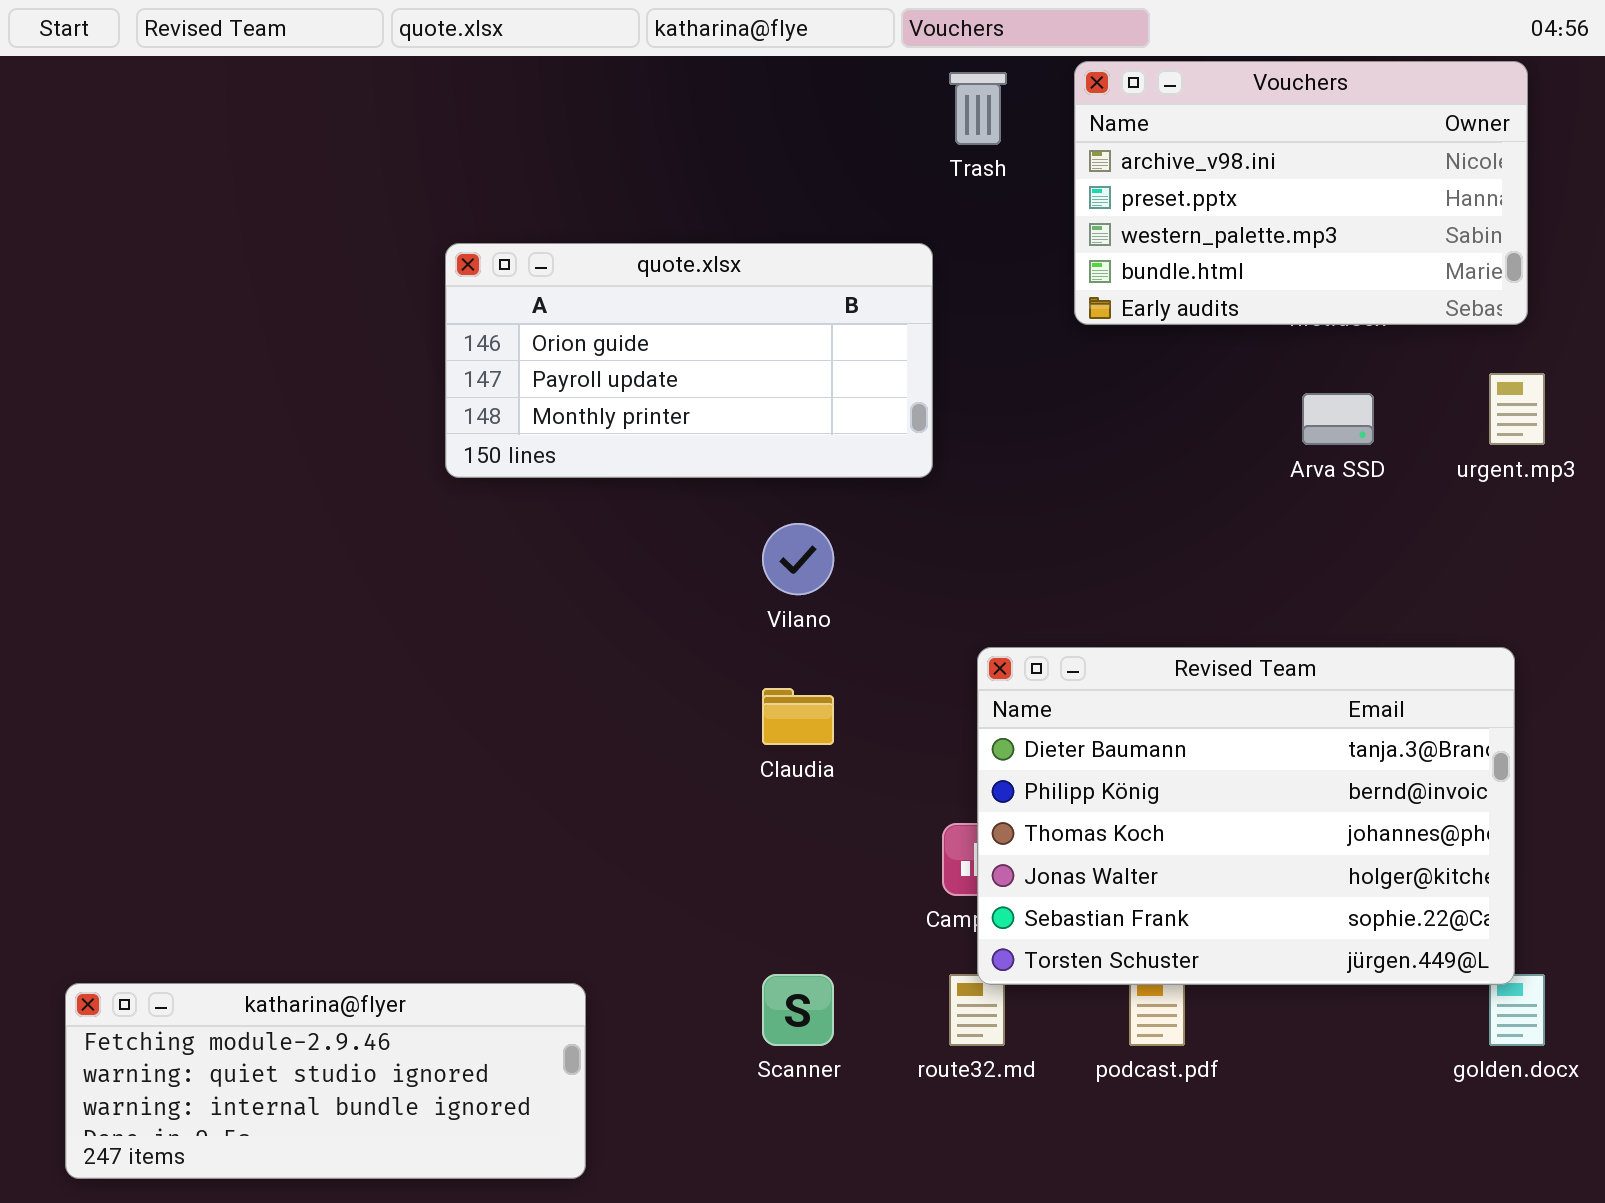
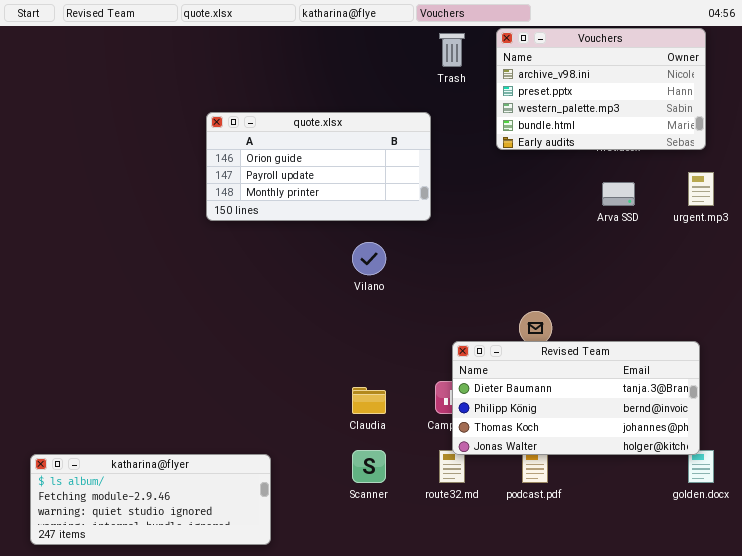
Revised Team: [977,647,1515,985] -> [452,341,700,455], resized
Claudia: [762,688,834,745] -> [352,387,386,414], moved
katharina@flyer: [65,983,586,1179] -> [30,454,271,545], scrolled up 1 row

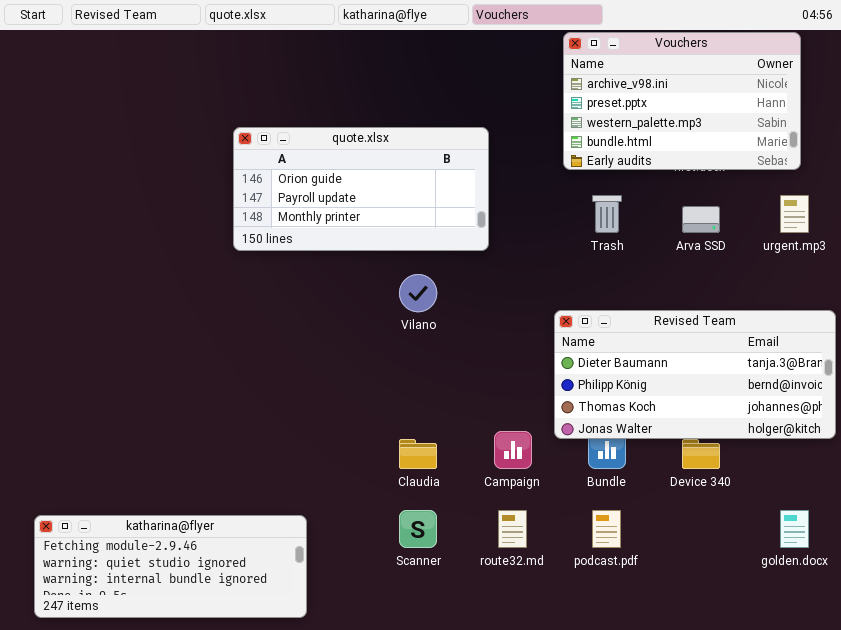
Trash: [439,33,465,67] -> [592,195,622,233], moved
Revised Team: [452,341,700,455] -> [554,310,836,439], moved
katharina@flyer: [30,454,271,545] -> [34,515,307,618], scrolled down 1 row

